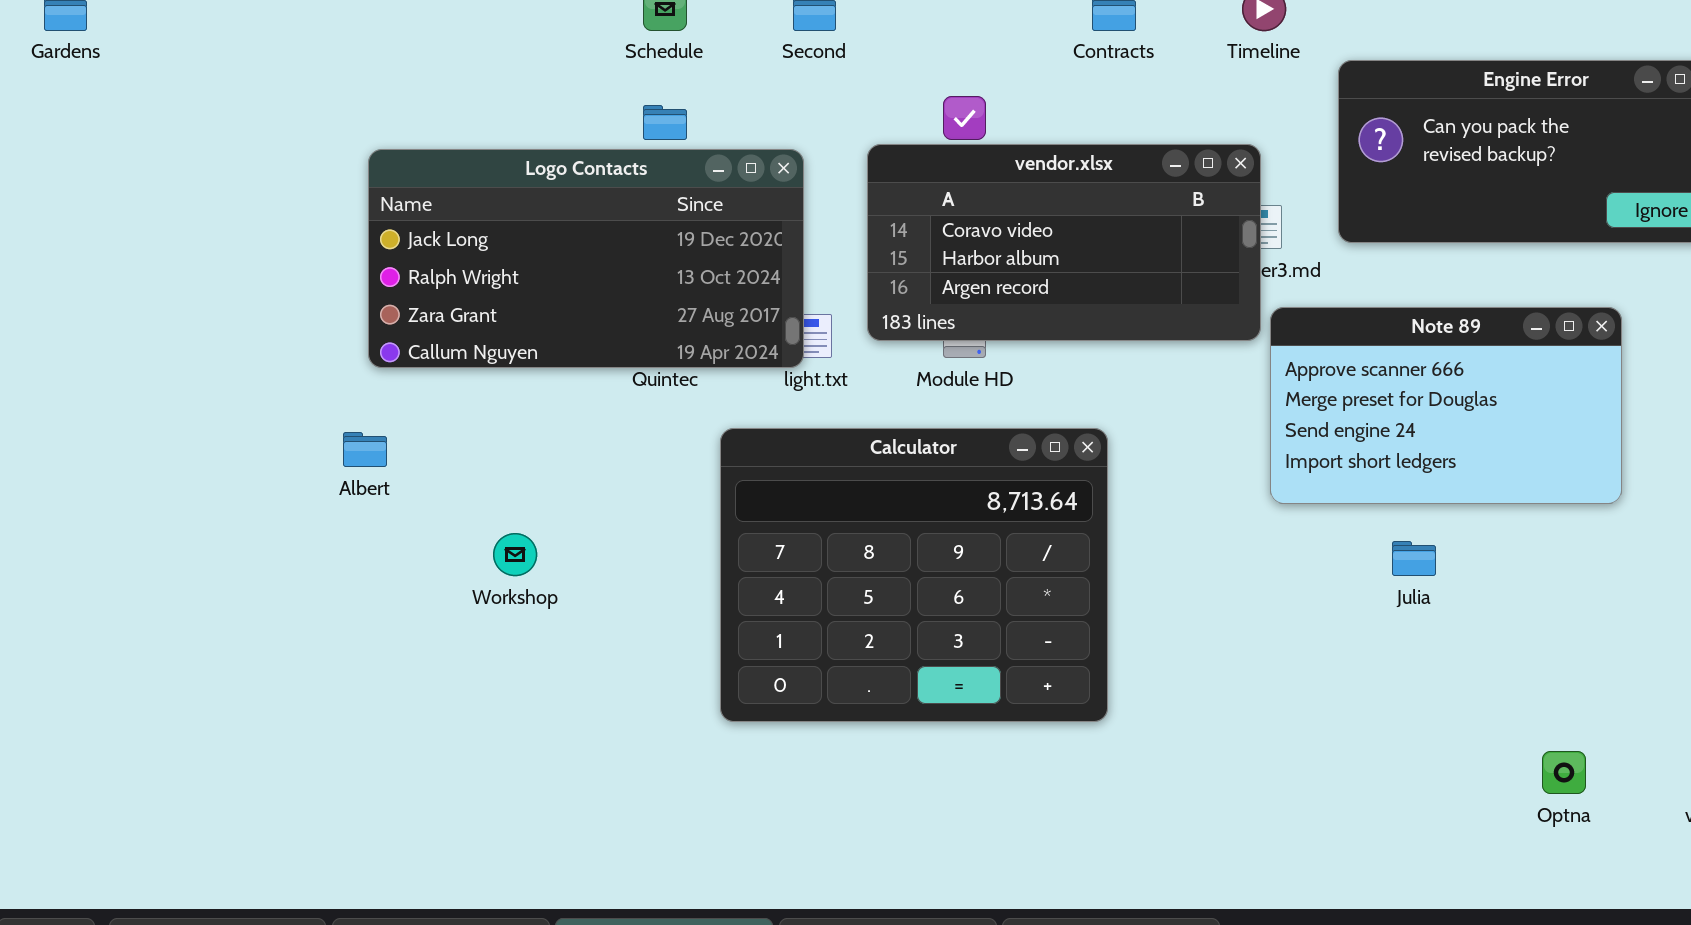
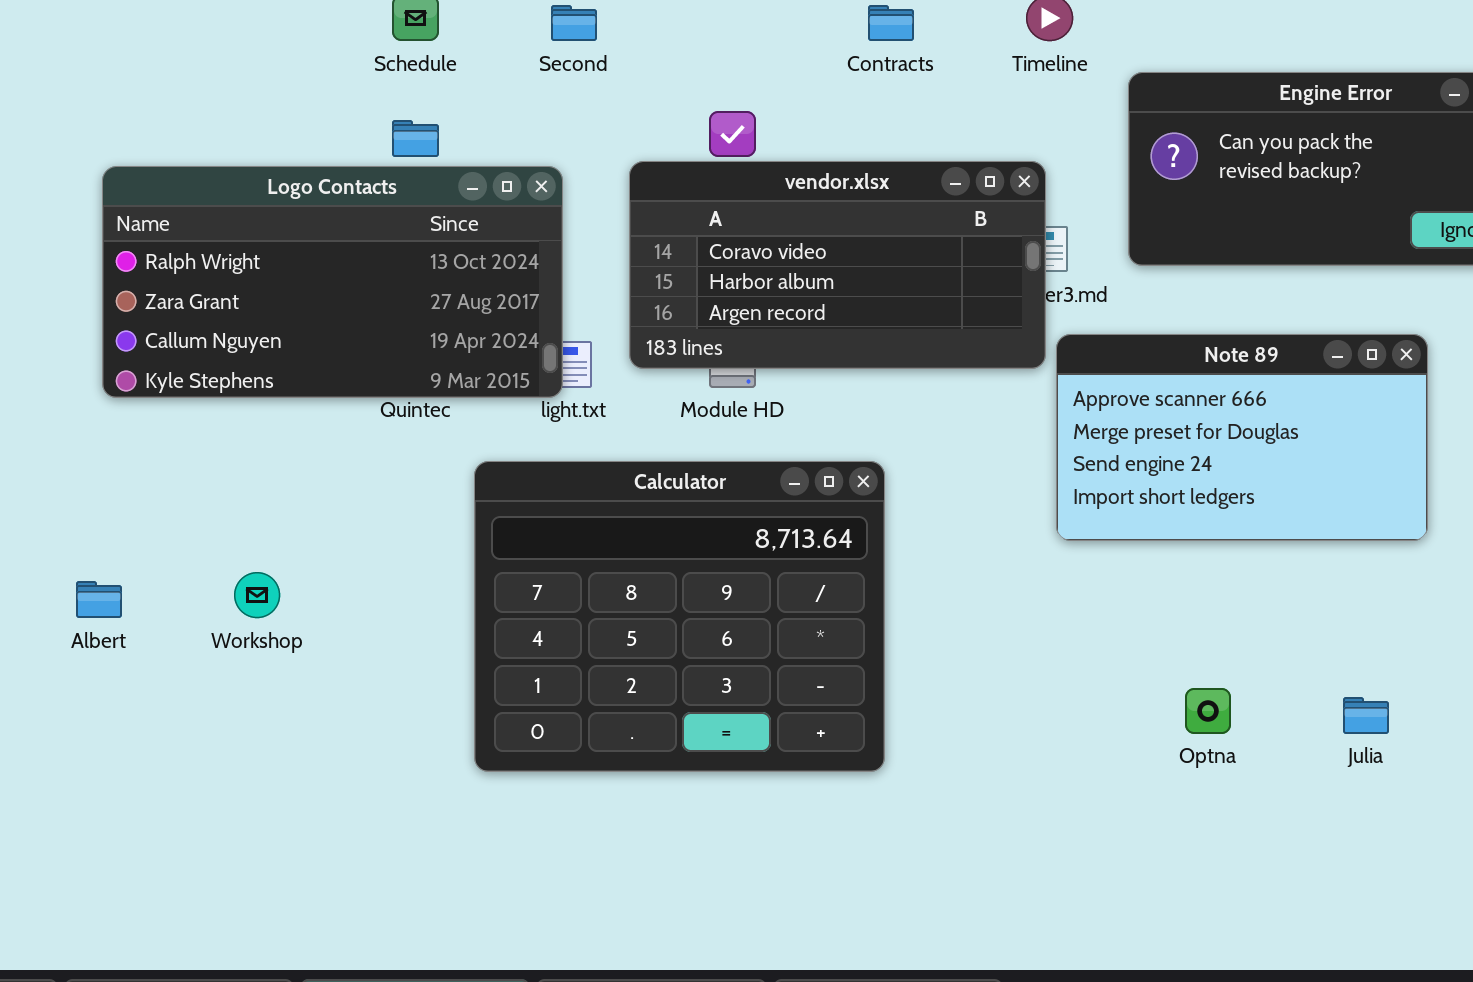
Logo Contacts: [368,149,804,368] -> [102,166,563,398], scrolled down 1 row
Albert: [343,432,387,467] -> [76,581,122,618], moved
Julia: [1392,541,1436,576] -> [1343,697,1389,734], moved
Optna: [1542,751,1586,794] -> [1185,688,1231,734], moved

